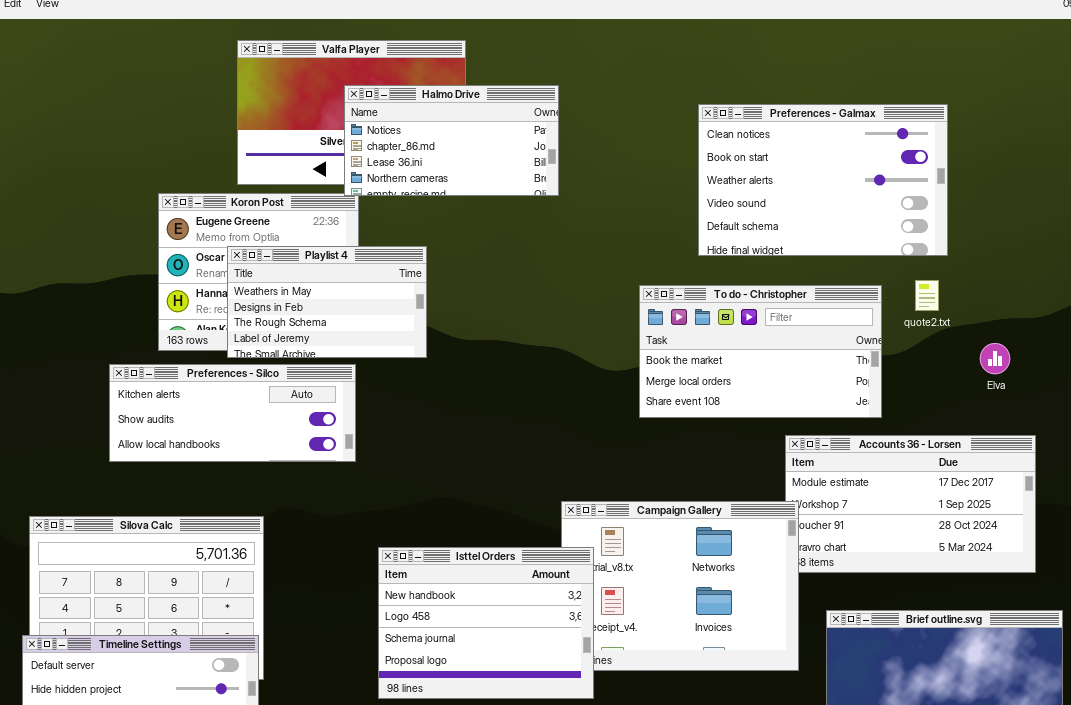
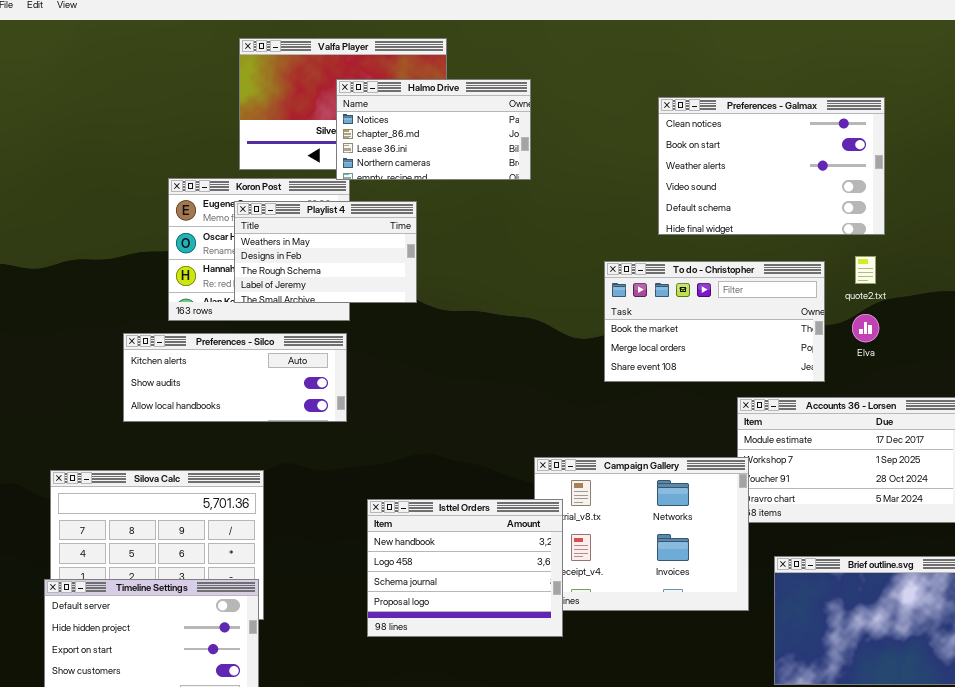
Playlist 4: [227,246,427,358] -> [234,201,417,303], moved
Elva: [980,343,1010,374] -> [852,314,879,342], moved

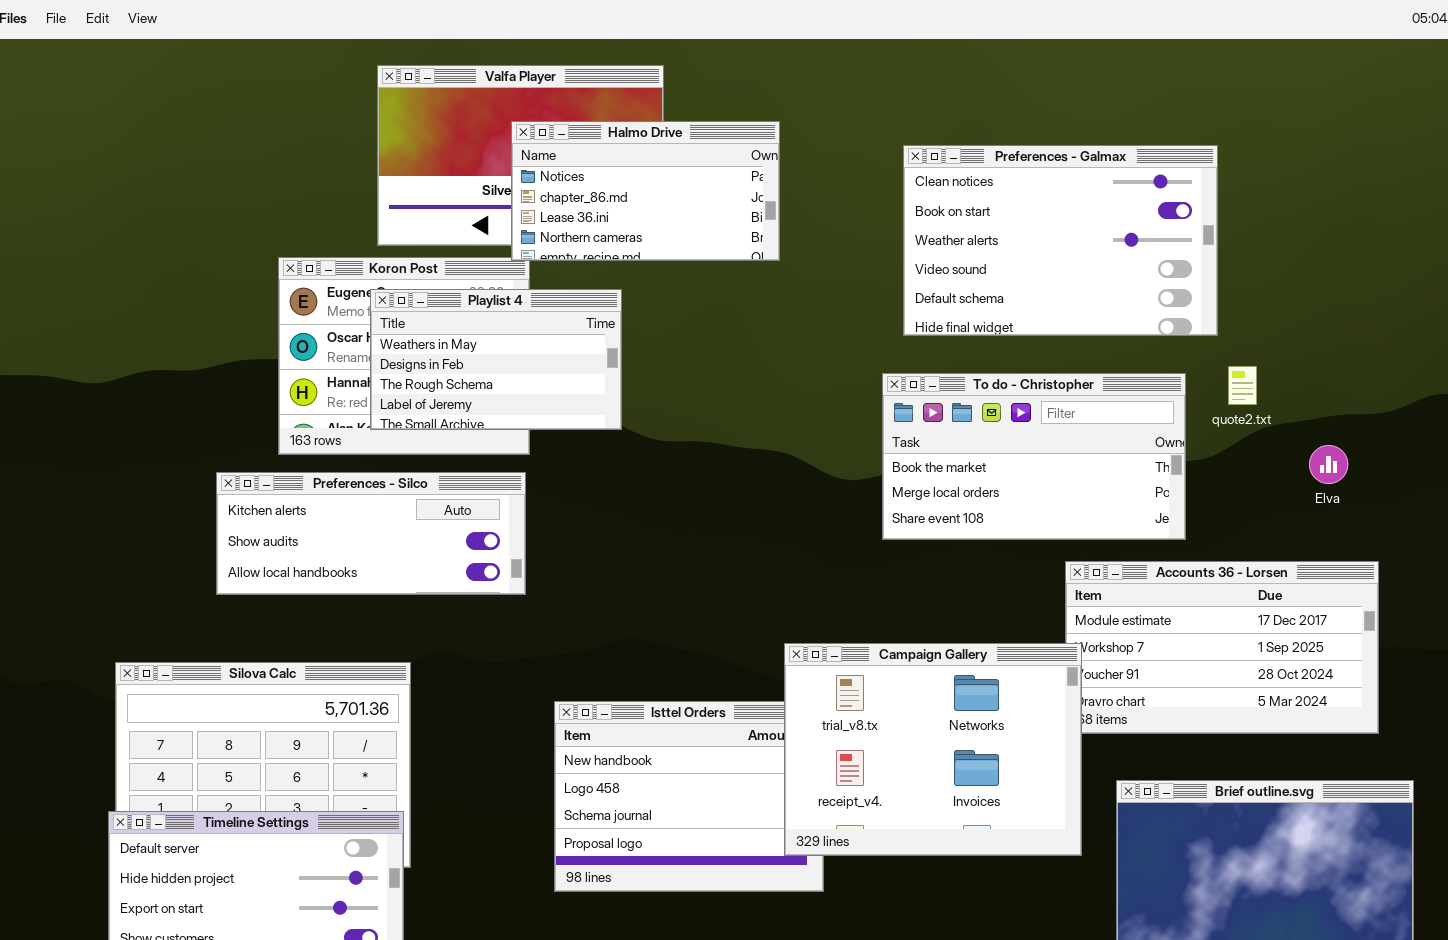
Preferences - Galmax: [658,97,885,235] -> [903,145,1218,336], moved
Elva: [852,314,879,342] -> [1309,445,1348,484], moved
Campaign Gallery: [534,457,749,611] -> [784,643,1082,856], raised

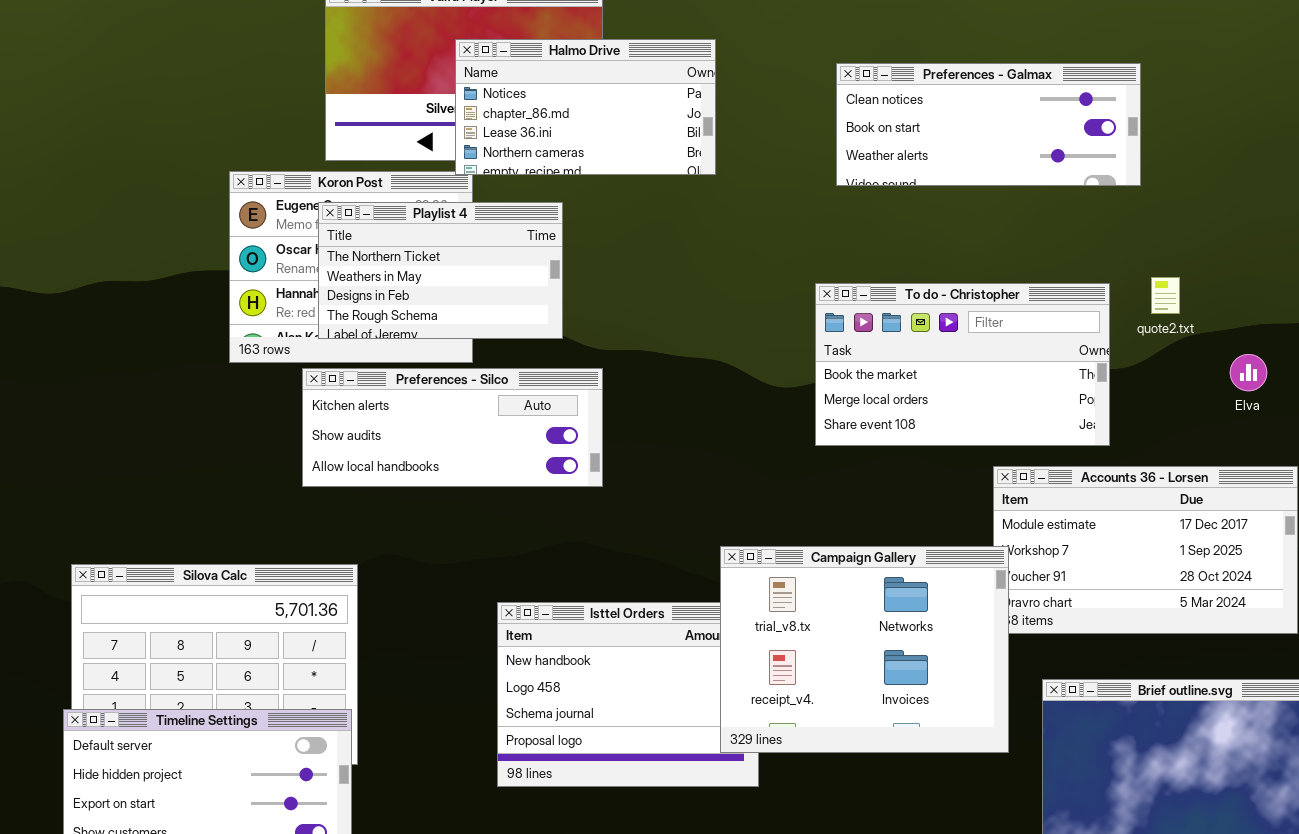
Preferences - Galmax: [903,145,1218,336] -> [836,63,1141,186], resized
Playlist 4: [370,289,622,430] -> [318,202,563,339], scrolled up 1 row
Preferences - Silco: [216,472,526,595] -> [302,368,603,487], moved

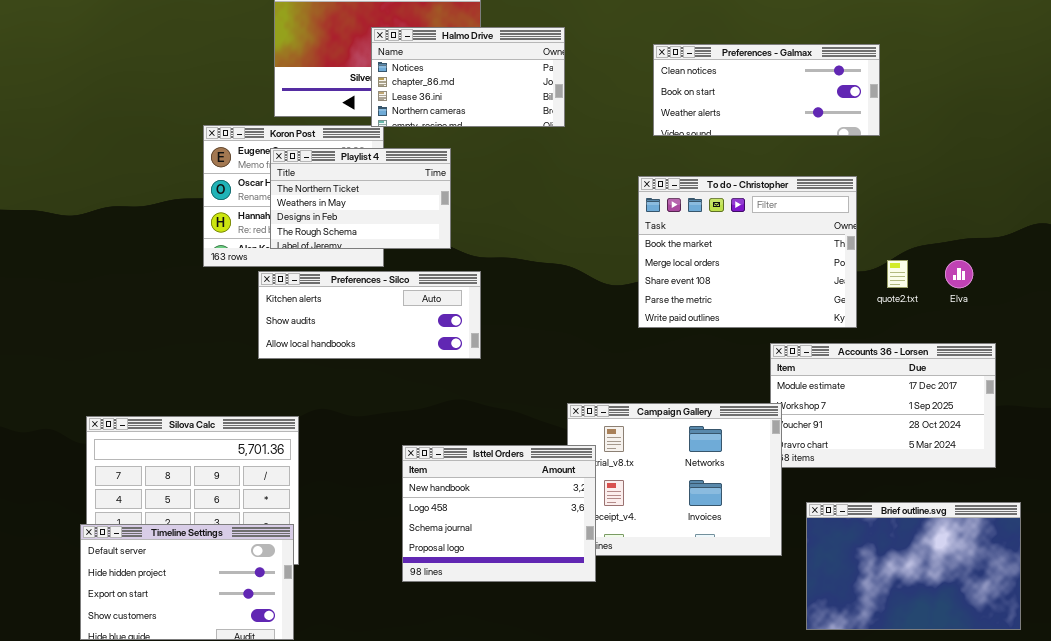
quote2.txt: [1151,277,1180,314] -> [887,260,908,288], moved
To do - Christopher: [815,283,1110,446] -> [638,176,857,328], resized
Isttel Orders: [497,602,759,787] -> [402,445,596,582], raised

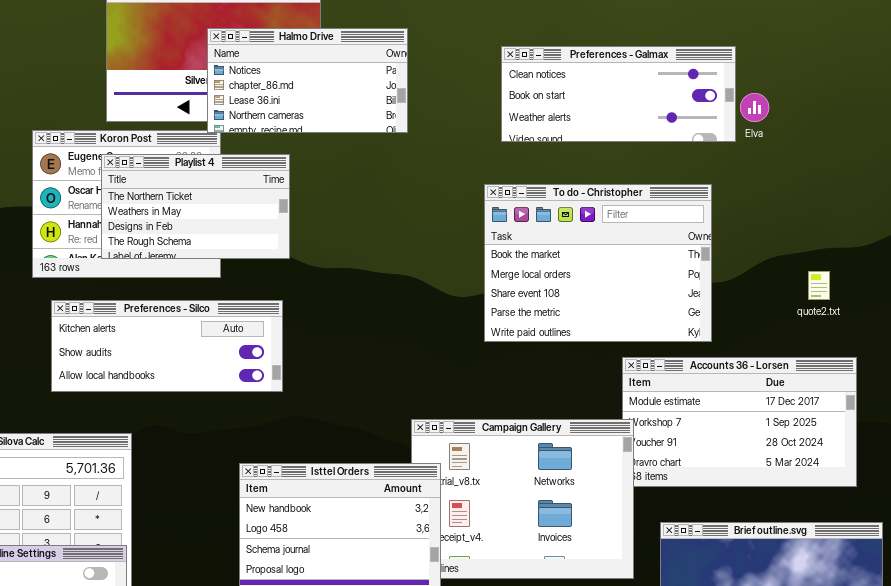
quote2.txt: [887,260,908,288] -> [808,271,830,300], moved
Elva: [945,260,973,288] -> [740,93,769,122], moved
Preferences - Silco: [258,271,481,359] -> [51,300,283,392], moved

